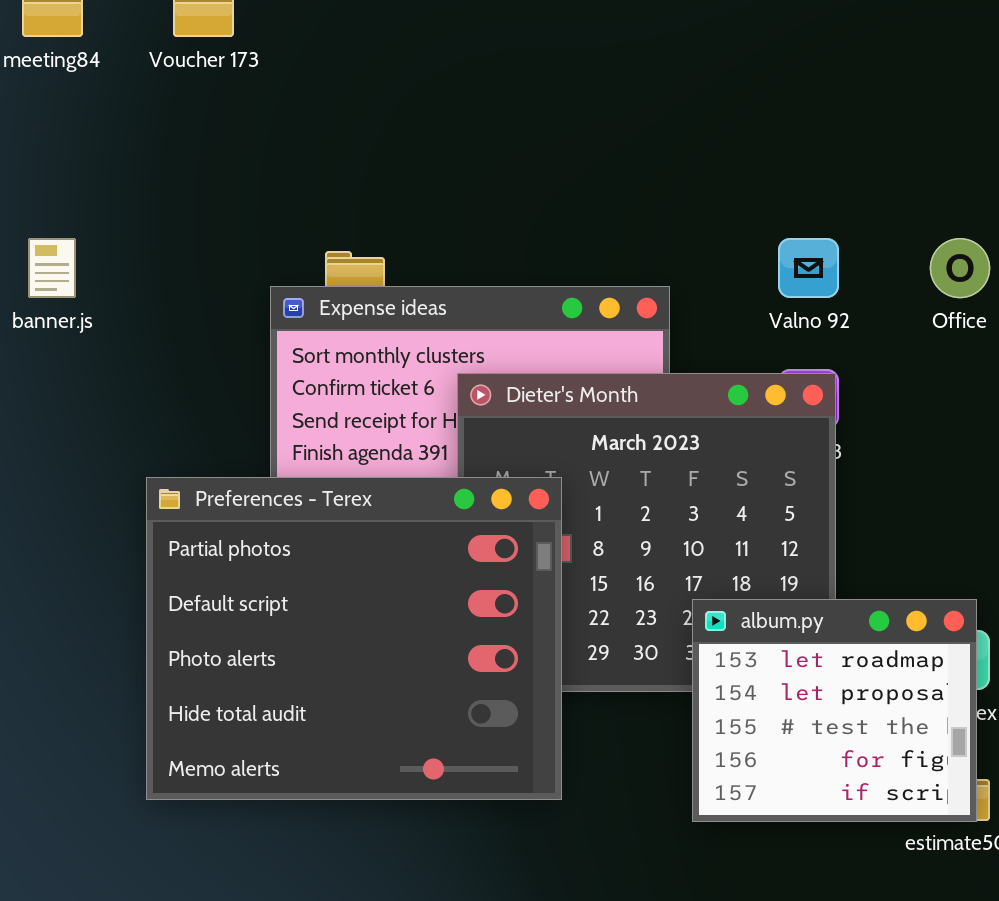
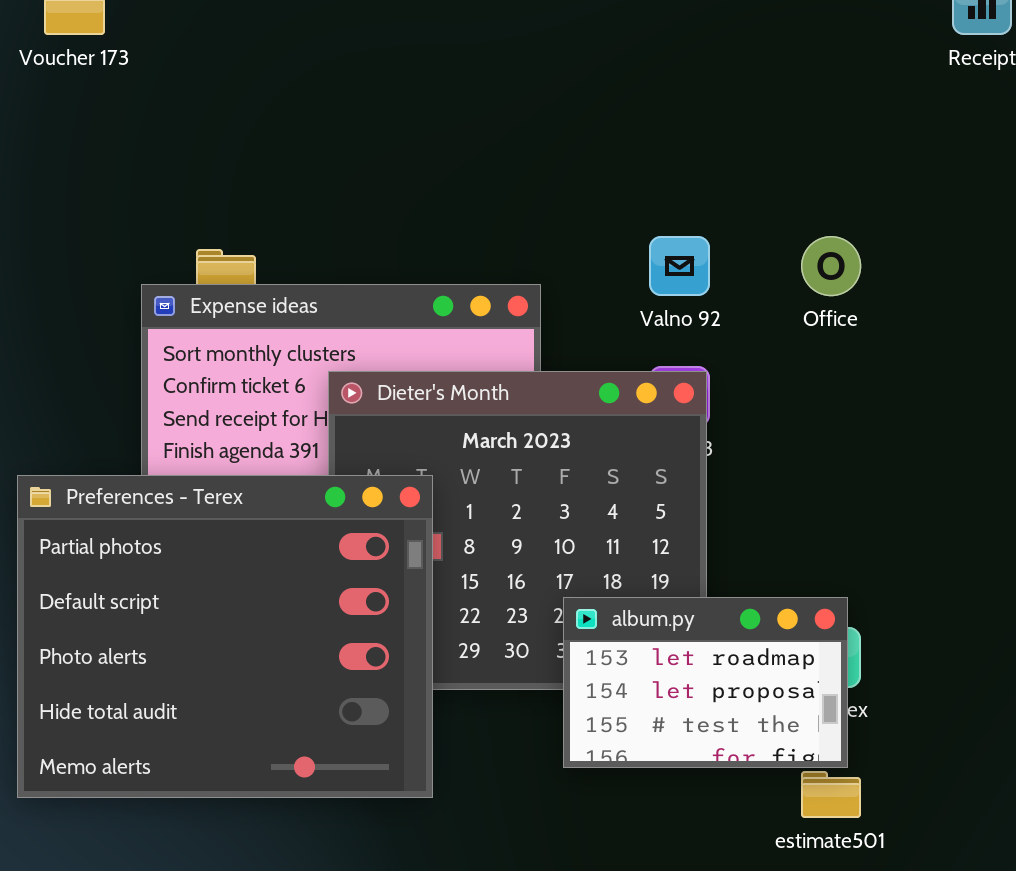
album.py: [692,599,977,822] -> [563,597,848,768], resized

